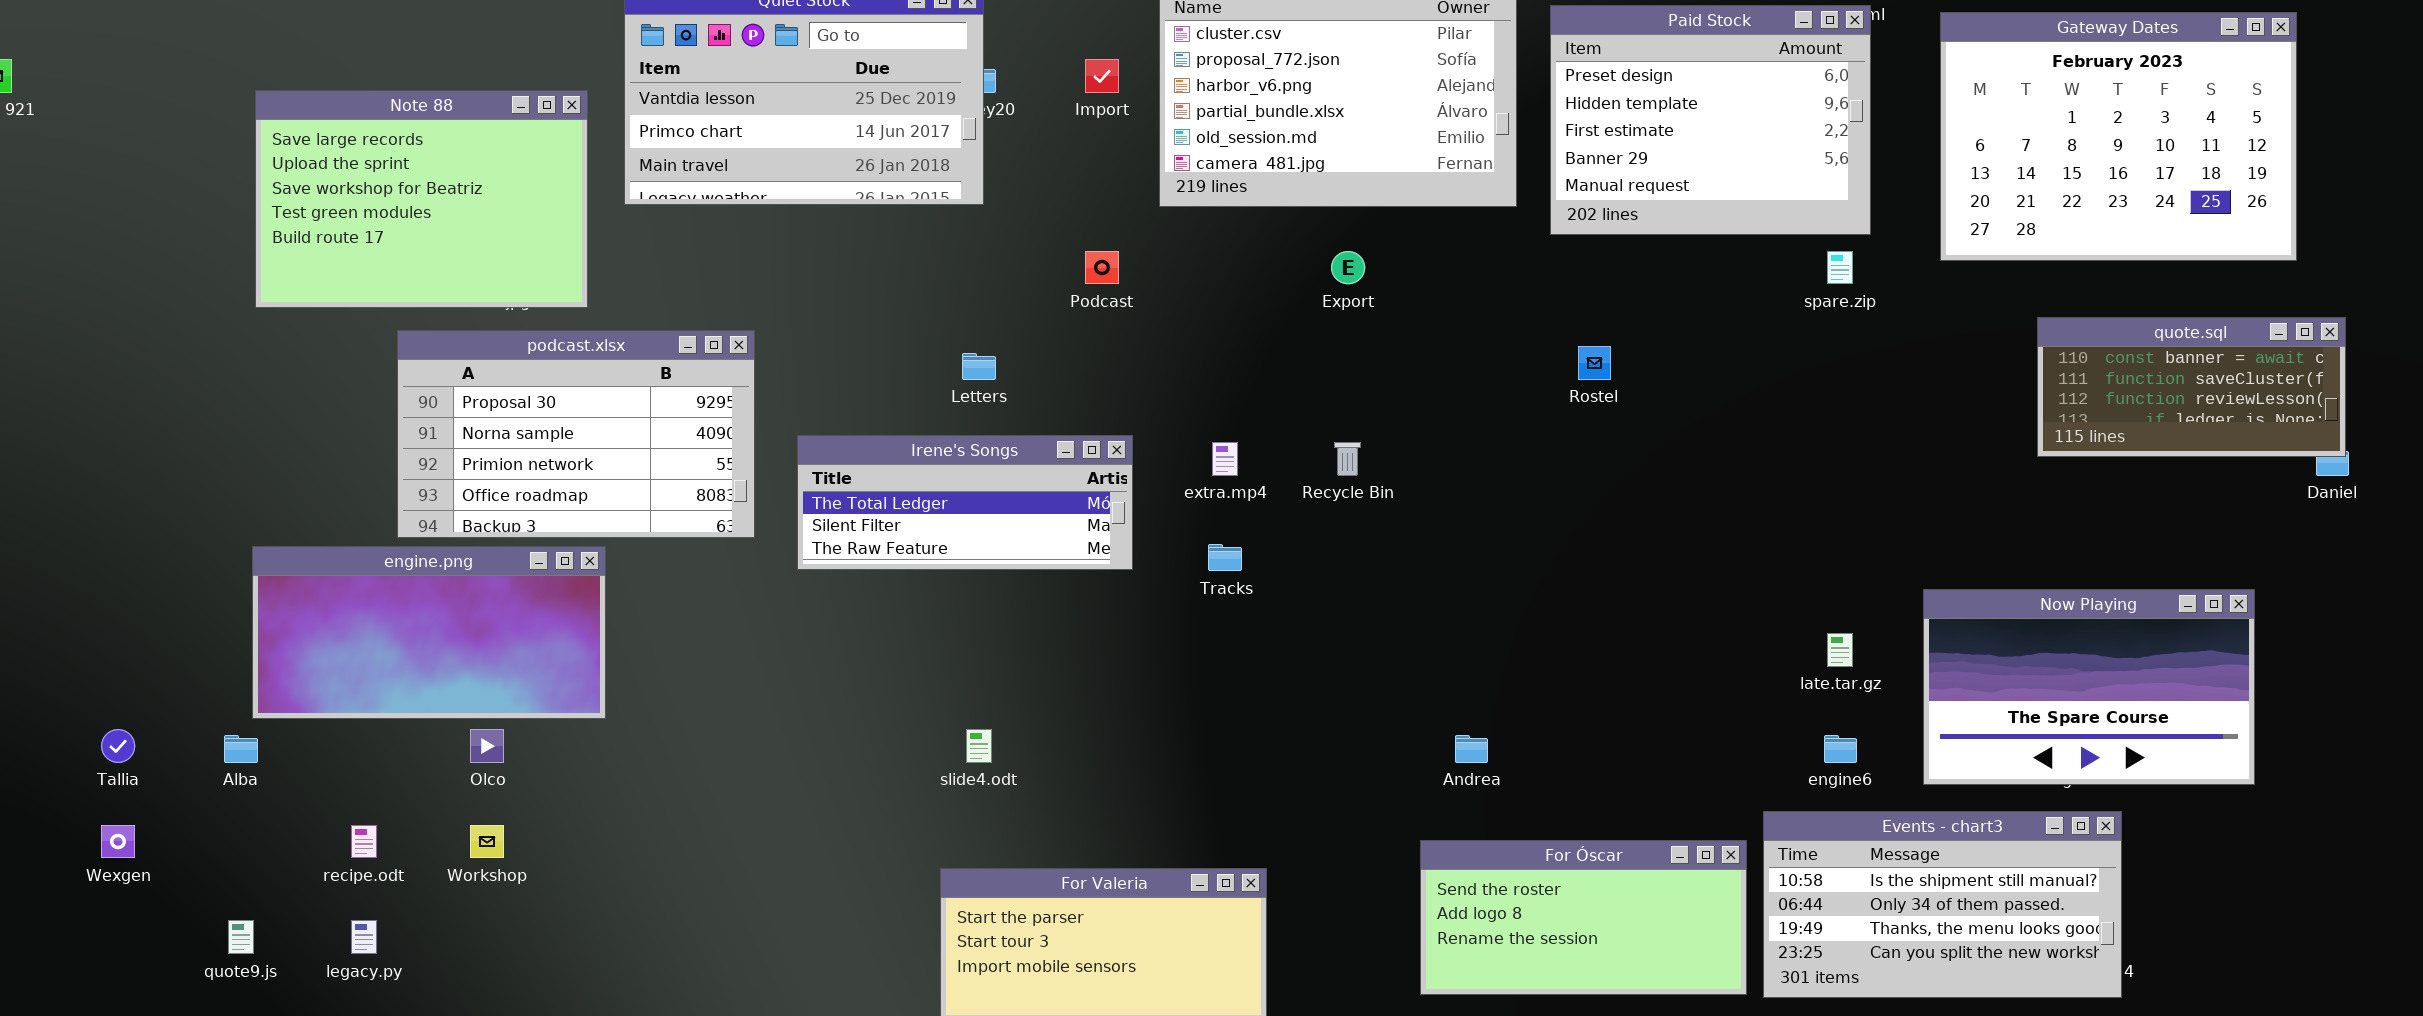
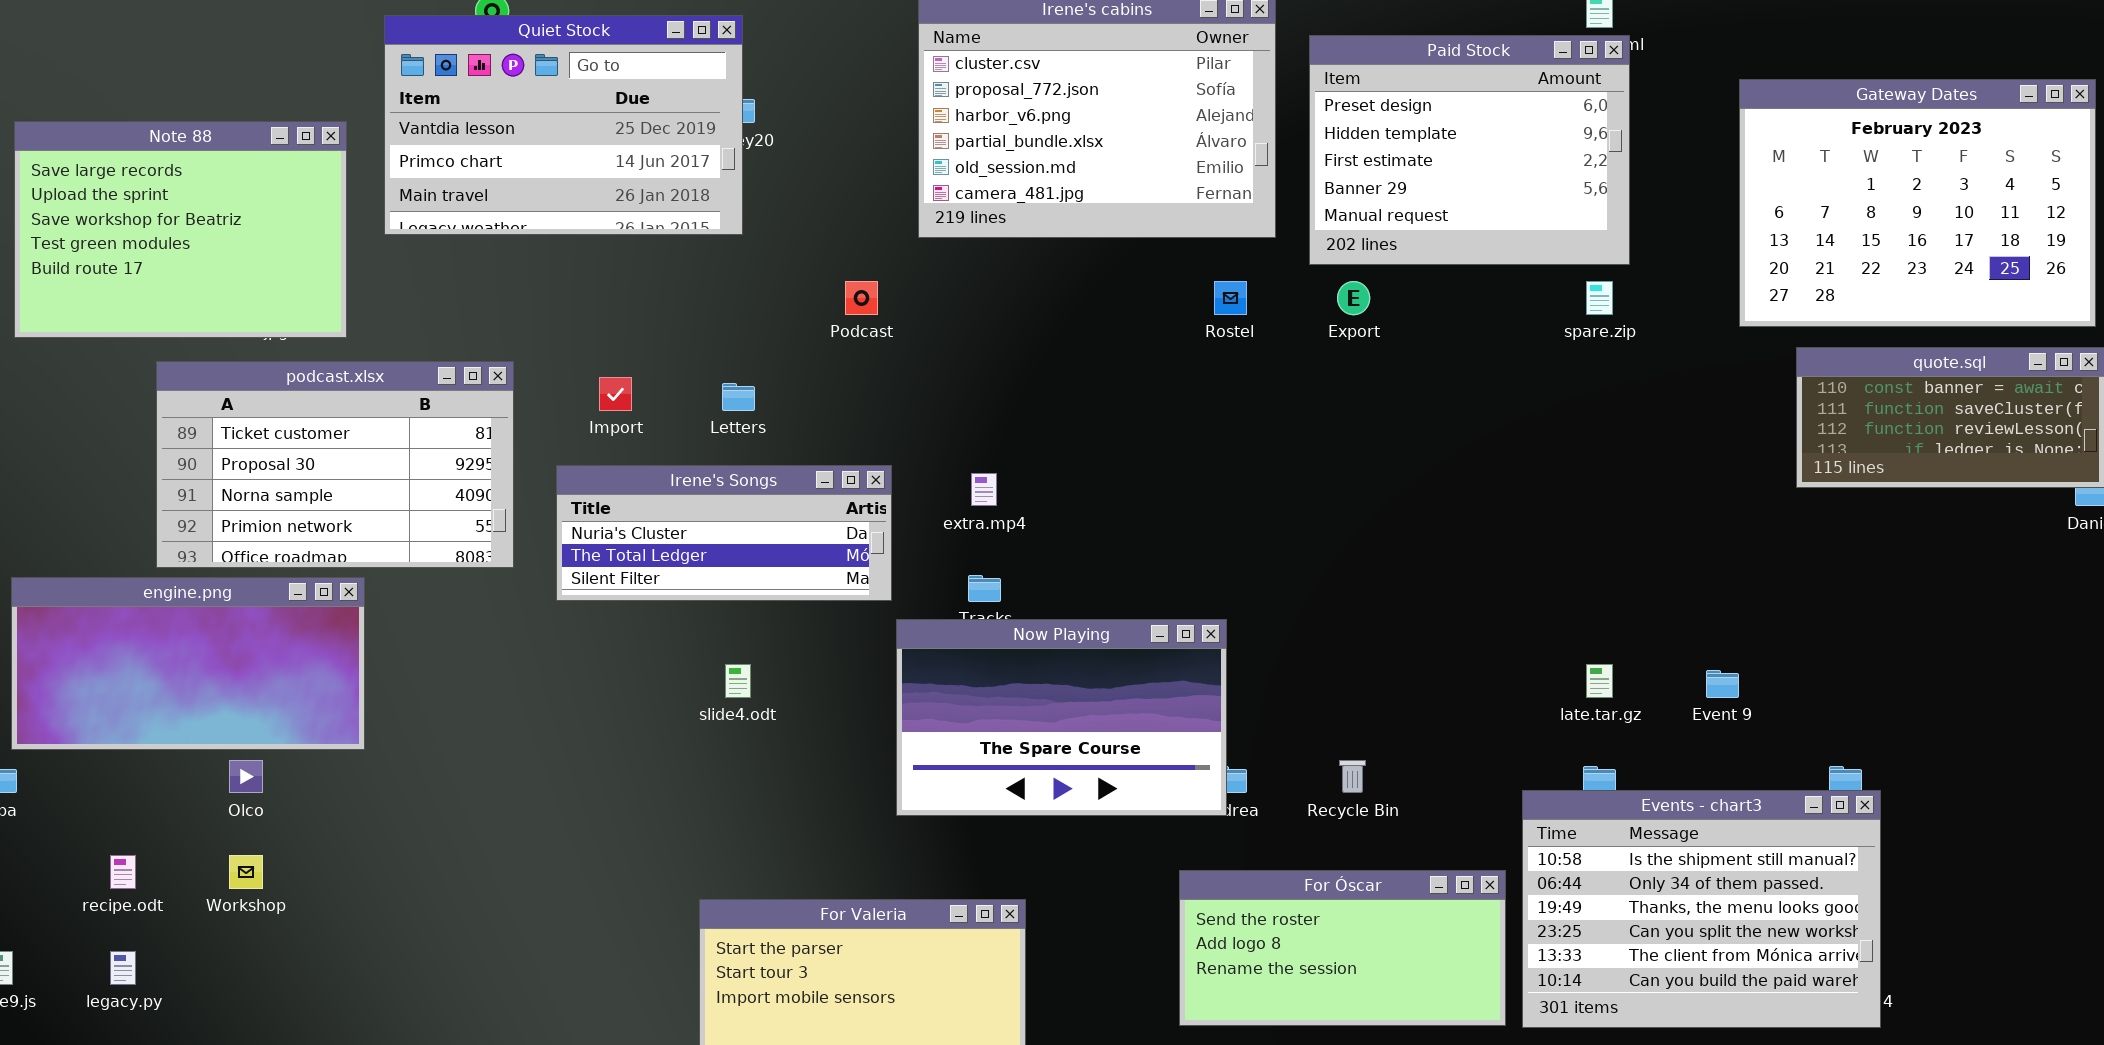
Gateway Dates: [1940,12,2297,261] -> [1739,79,2096,327], moved
Import: [1085,59,1119,93] -> [599,377,632,411], moved
Export: [1331,251,1365,284] -> [1337,281,1370,315], moved
podcast.xlsx: [397,330,755,538] -> [156,361,514,568], scrolled up 1 row
Rostel: [1578,346,1611,380] -> [1214,281,1247,315], moved
Irene's Songs: [797,435,1133,570] -> [556,465,892,601], scrolled up 1 row
Recycle Bin: [1334,442,1361,476] -> [1339,760,1366,793], moved
Now Playing: [1923,589,2255,785] -> [896,619,1227,816], moved
slide4.odt: [966,729,992,763] -> [725,664,751,698], moved
Events - chart3: [1763,811,2122,998] -> [1522,790,1881,1028], resized

